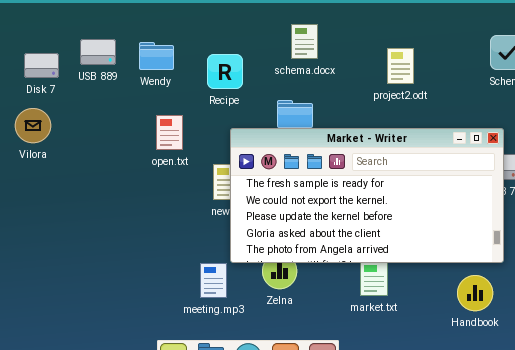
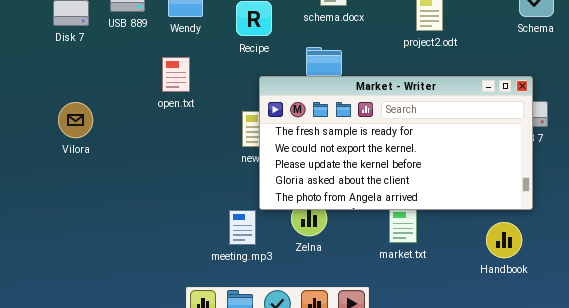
Vilora: [15,108,51,143] -> [58,102,93,138], moved
open.txt: [156,115,183,150] -> [162,57,190,92], moved

